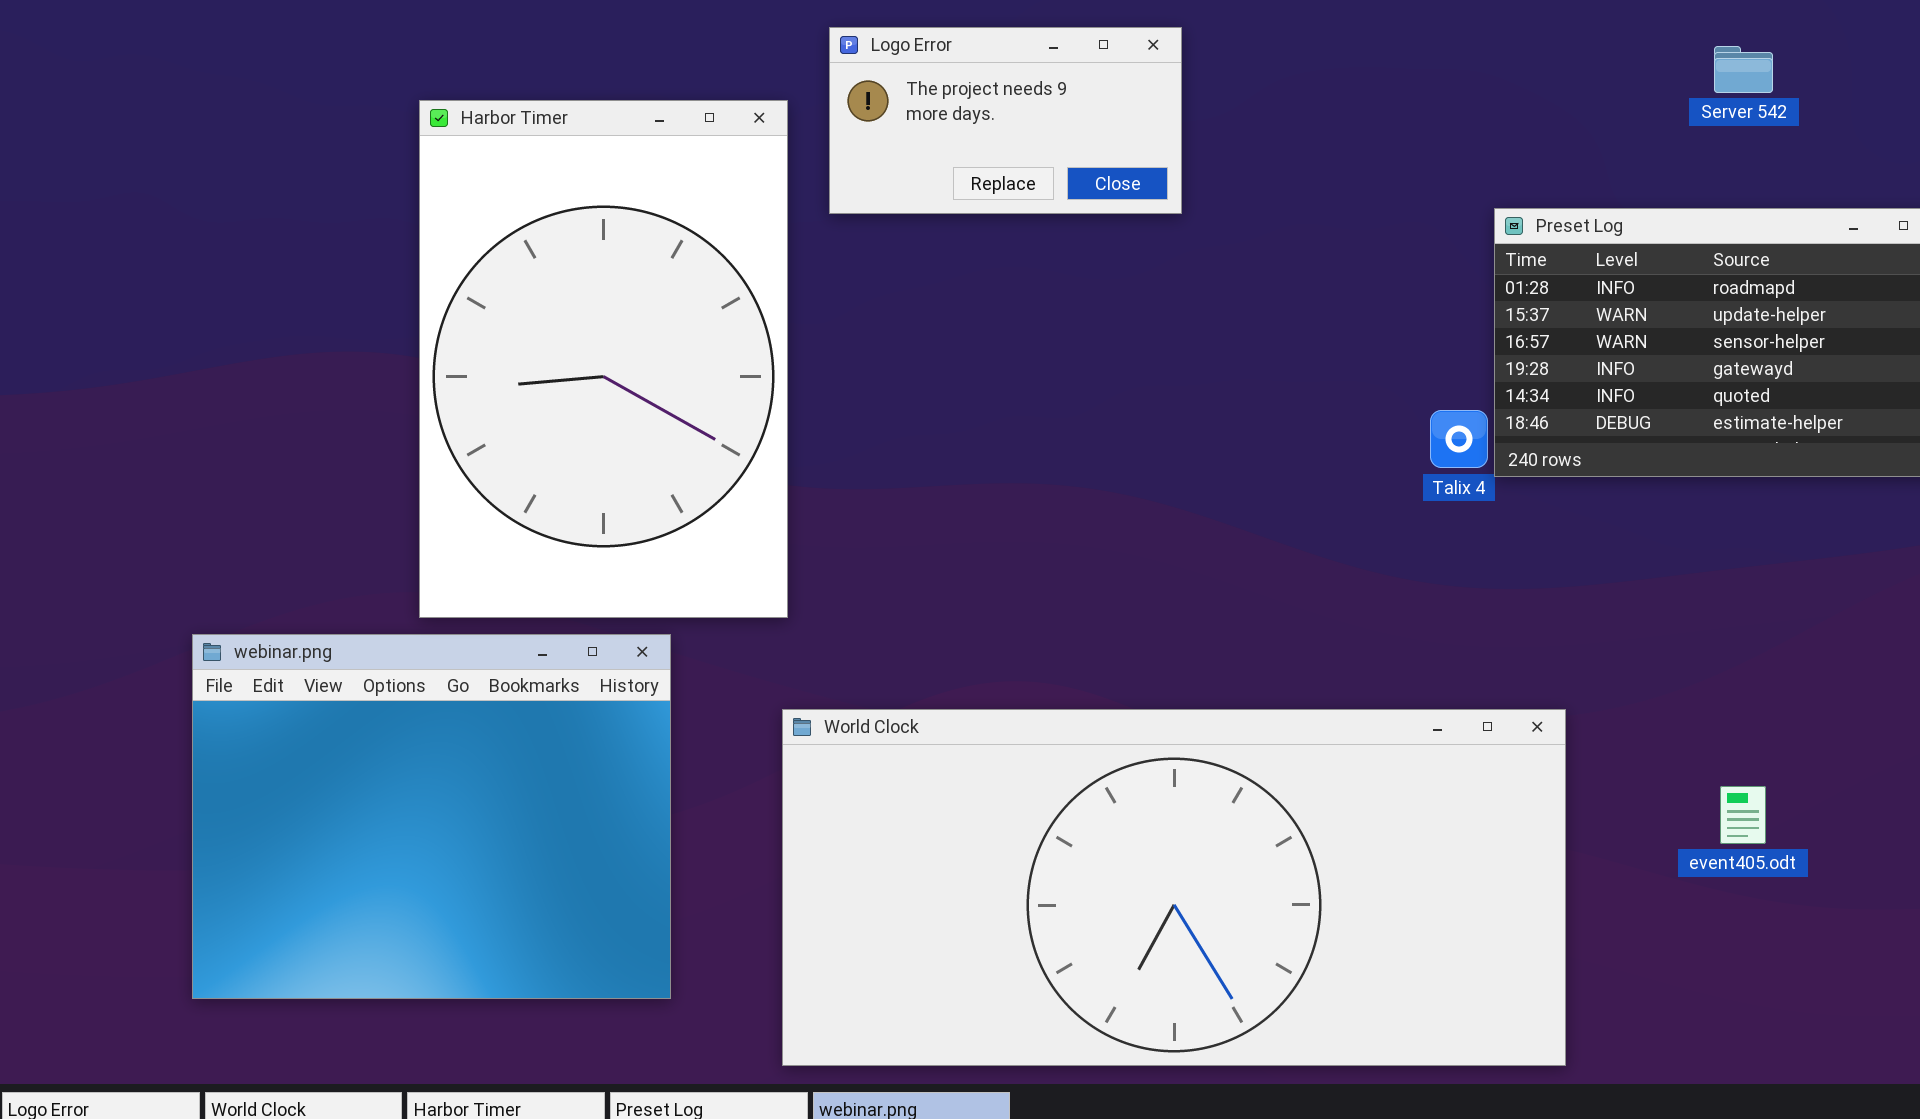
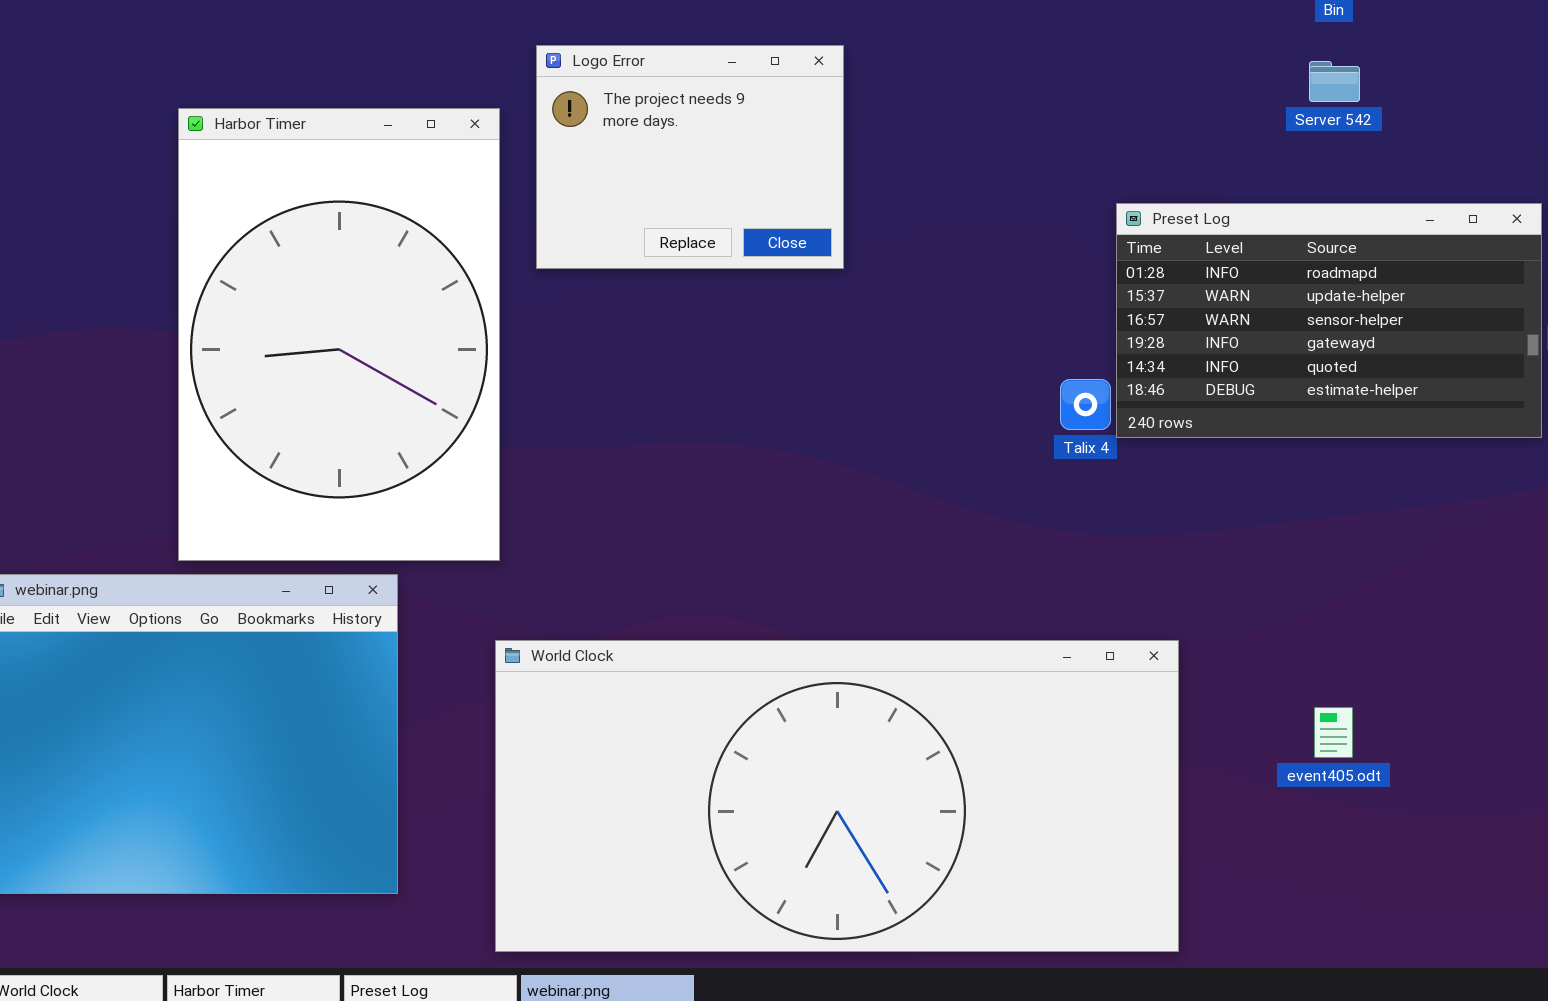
Logo Error: [829,27,1182,214] -> [536,45,844,269], resized

